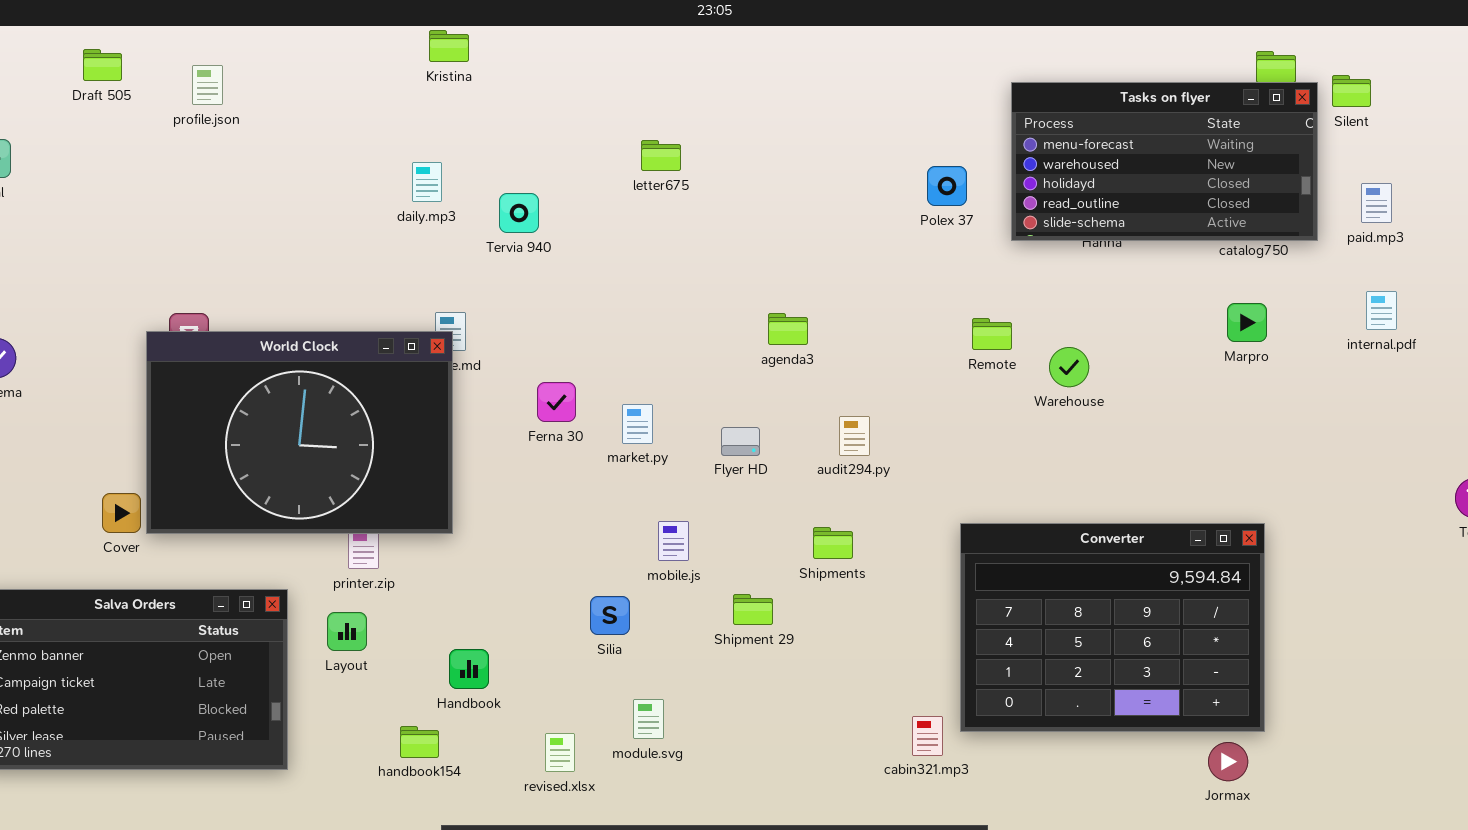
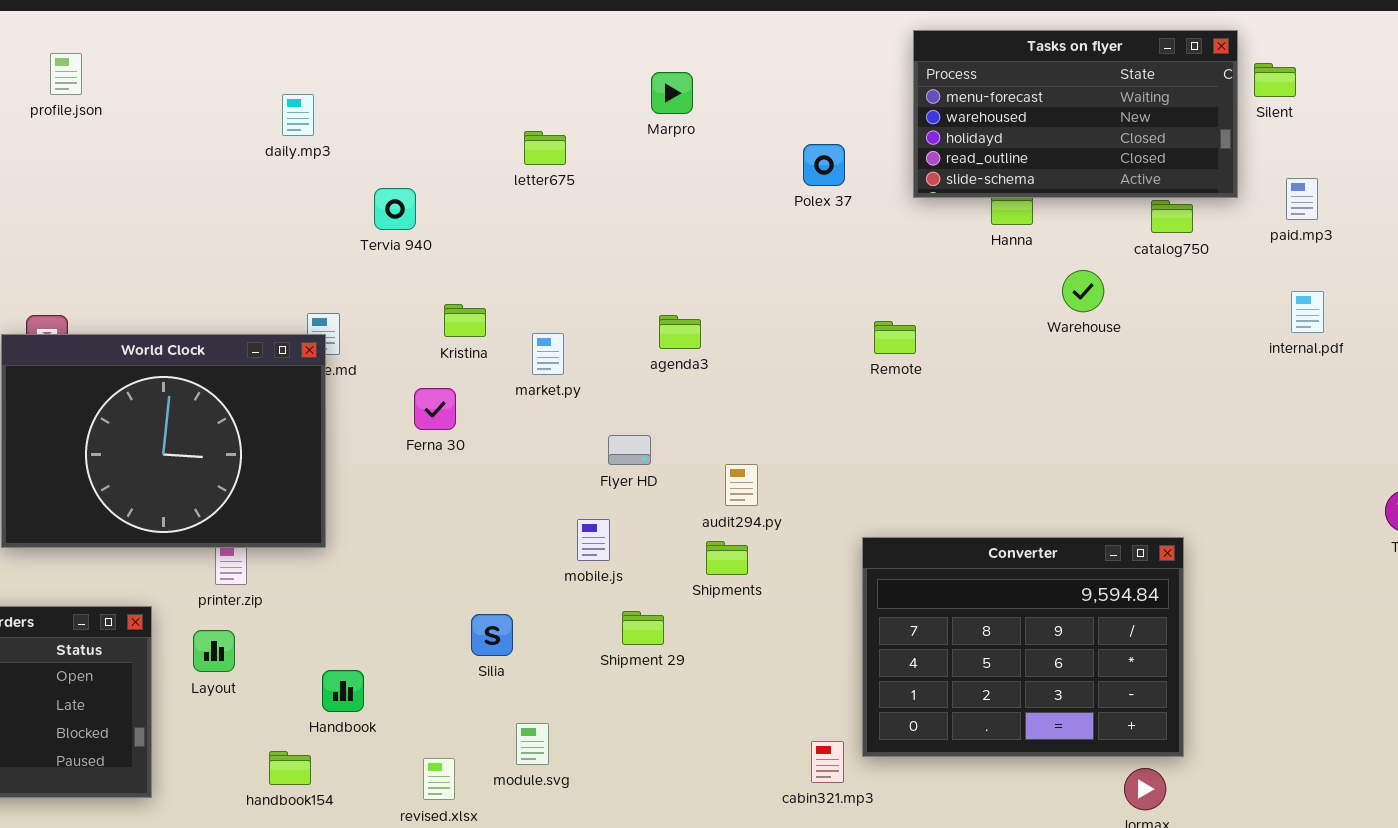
Kristina: [429,30,469,62] -> [444,304,486,337], moved
Tasks on flyer: [1011,82,1318,241] -> [913,30,1238,198], moved
daily.mp3: [412,162,442,202] -> [282,94,314,136], moved
Polex 37: [927,166,967,206] -> [803,144,845,186], moved
Marpro: [1227,303,1267,342] -> [651,72,693,114], moved
Warehouse: [1049,347,1089,387] -> [1062,270,1104,312], moved
market.py: [622,404,653,444] -> [532,333,564,375], moved
audit294.py: [839,416,870,456] -> [725,464,758,506], moved
mobile.js: [658,521,689,561] -> [577,519,610,561], moved

